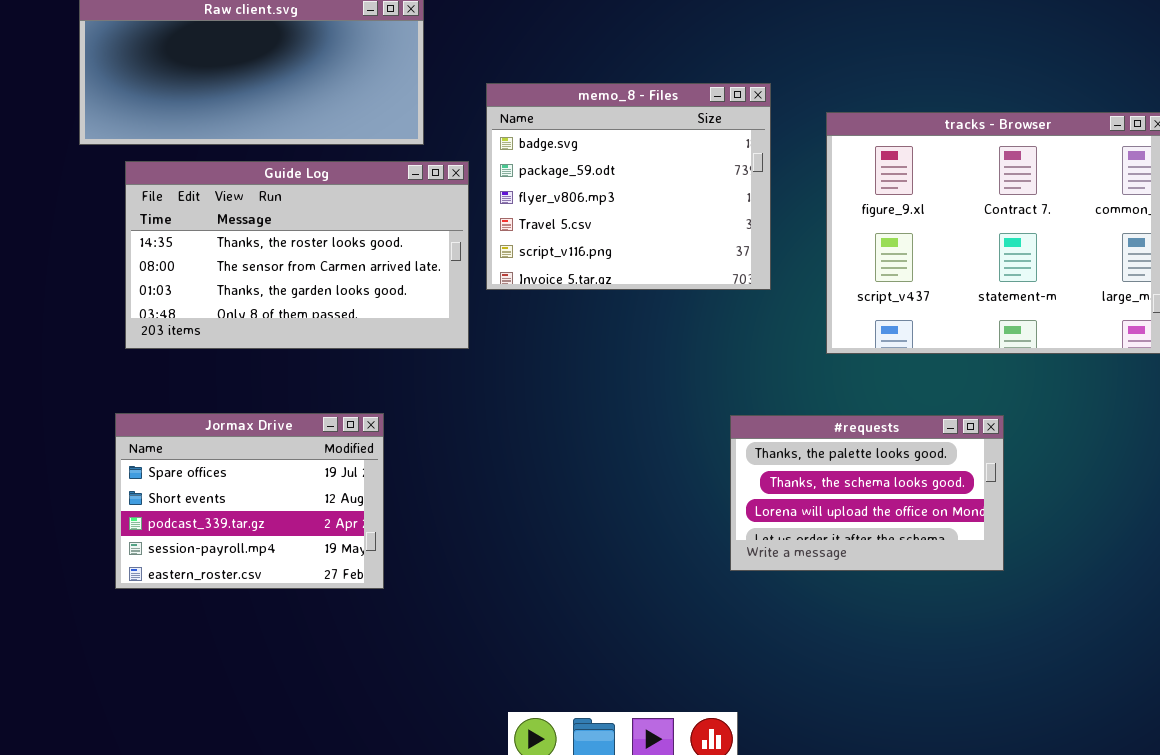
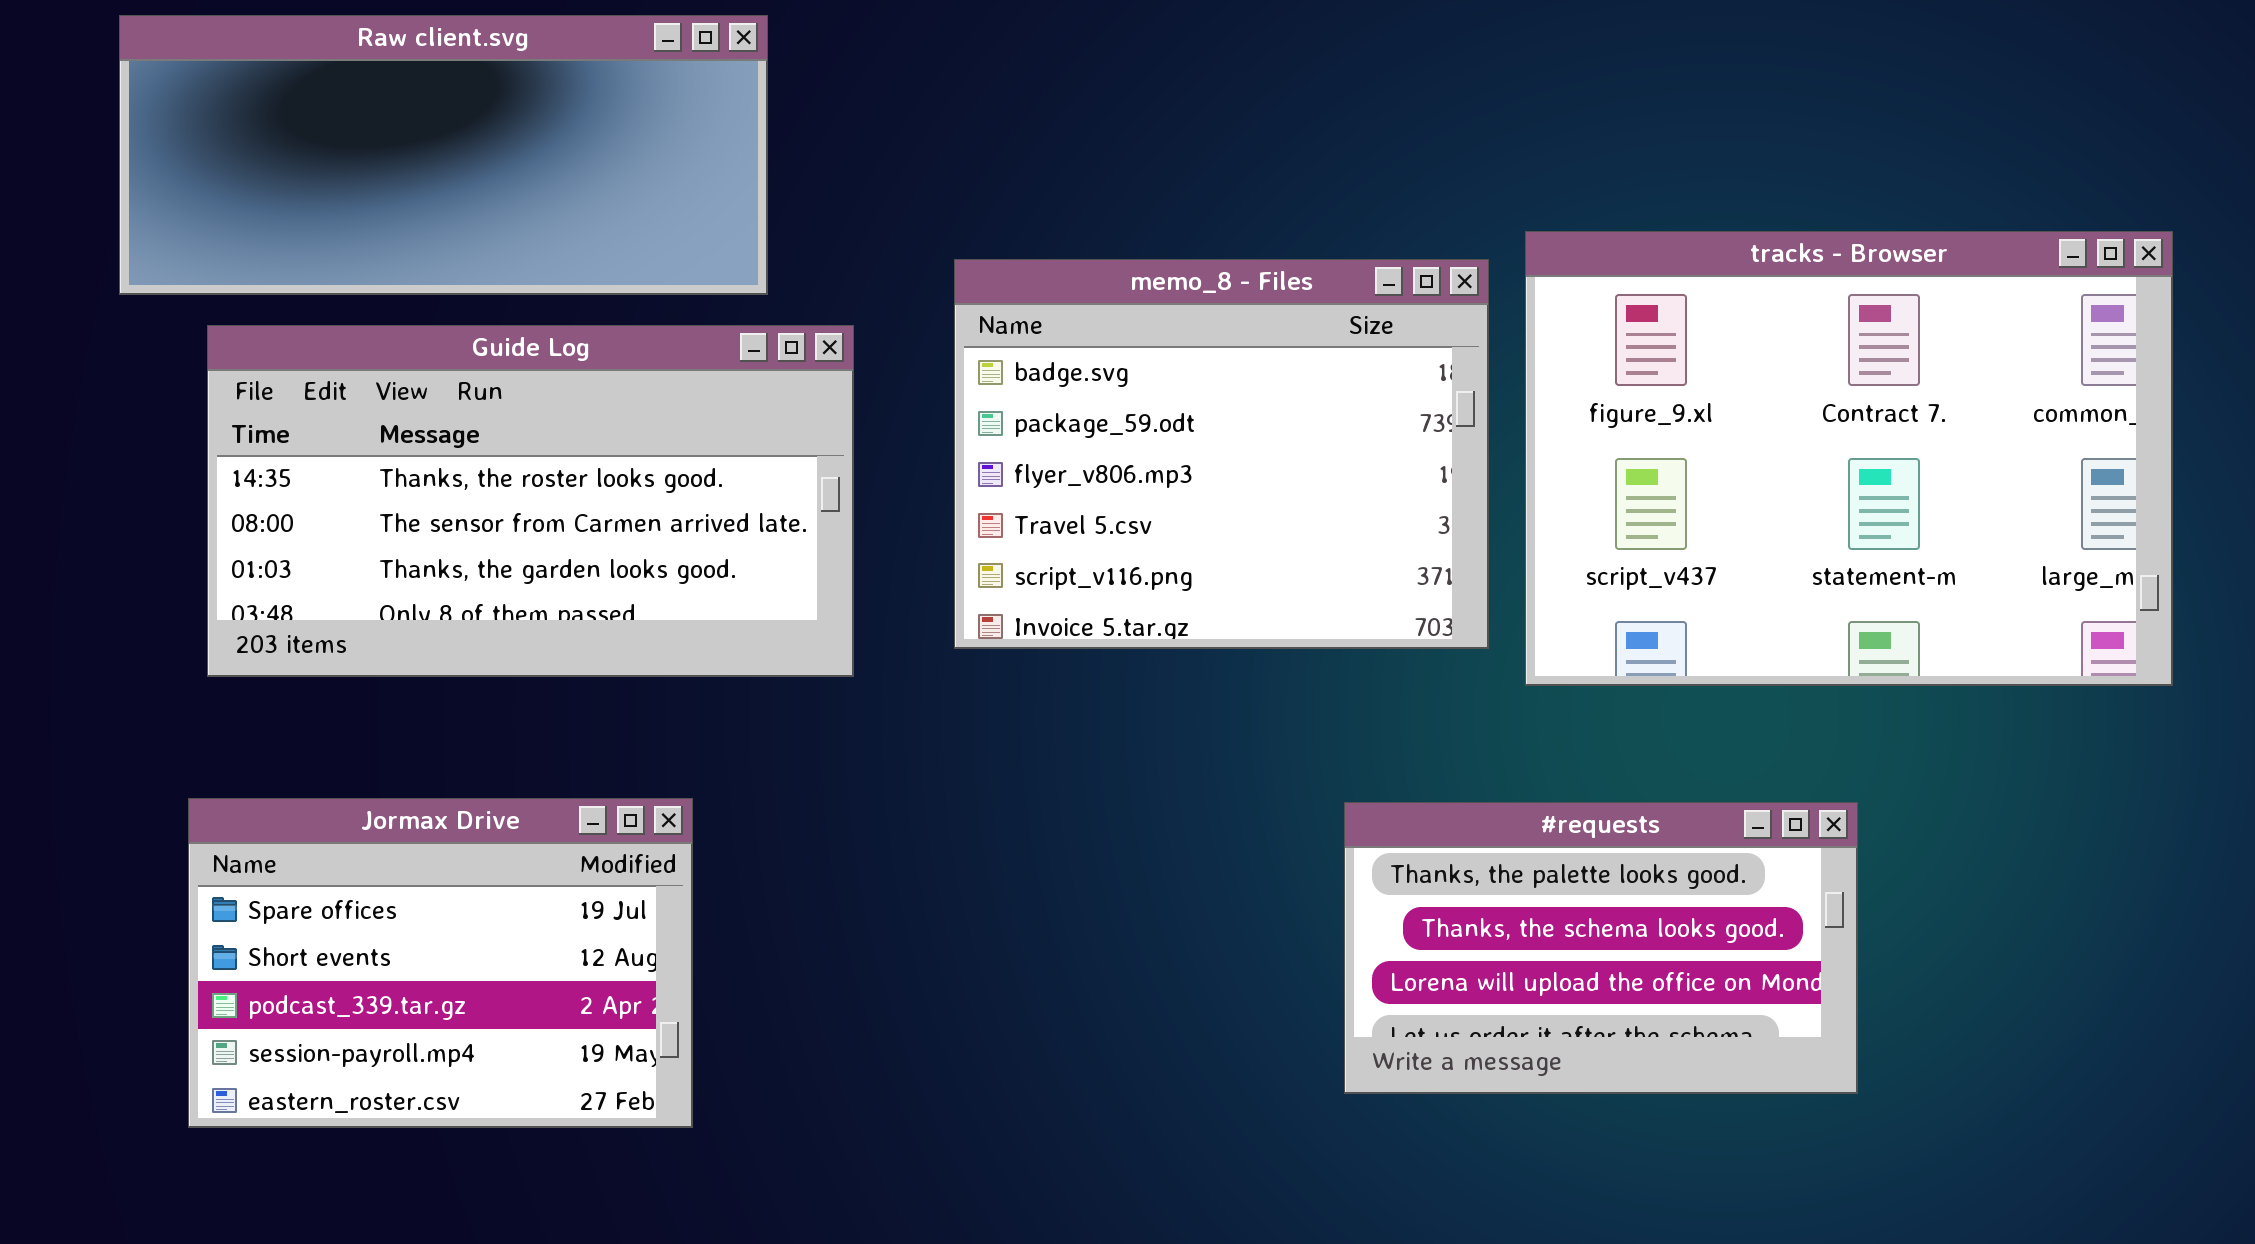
memo_8 - Files: [486,83,771,290] -> [954,259,1489,649], moved

